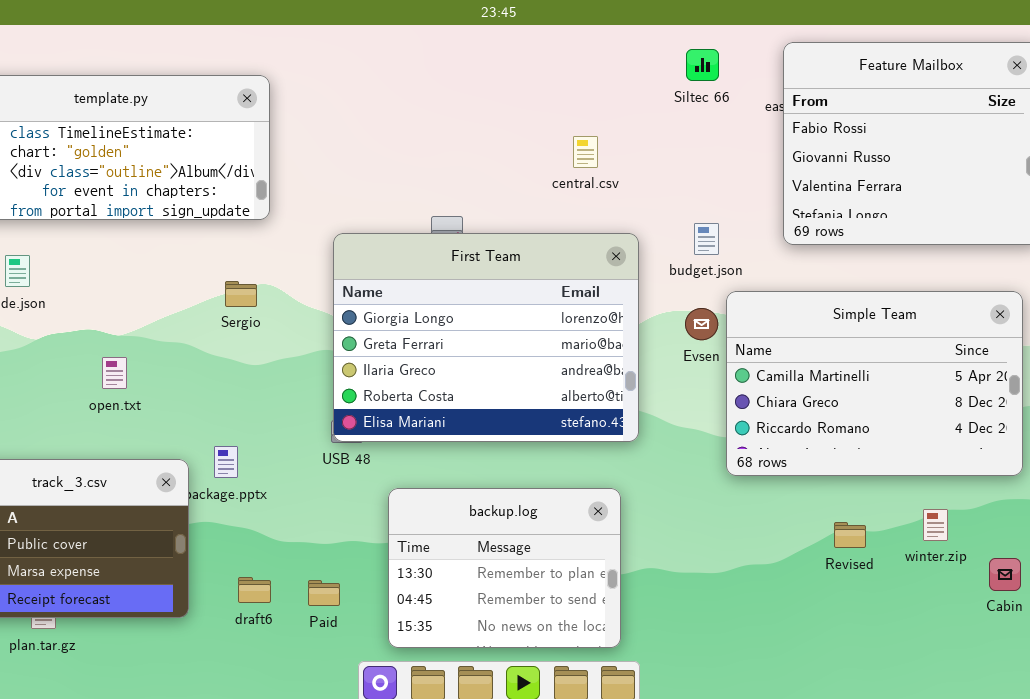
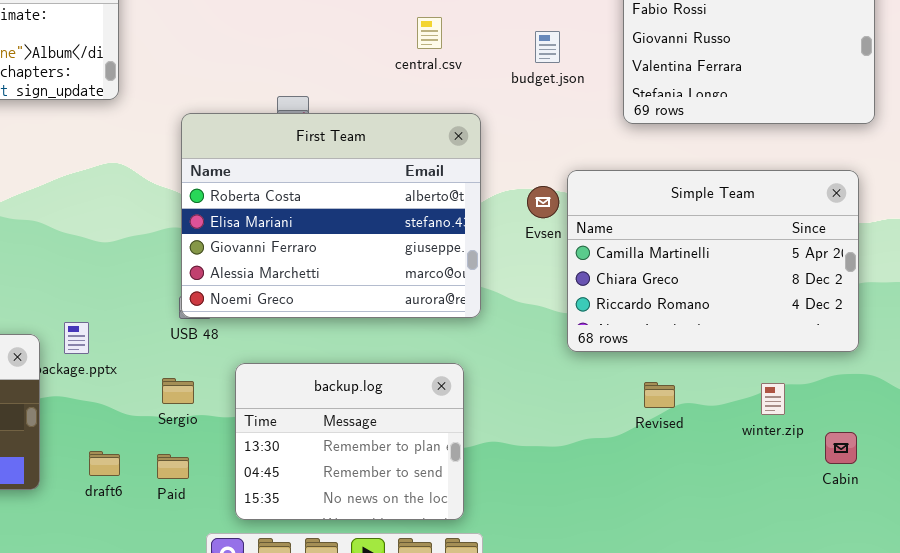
budget.json: [694,223,719,255] -> [535,31,560,63], moved
First Team: [333,233,639,442] -> [181,113,481,318], scrolled down 3 rows
Sergio: [225,281,257,307] -> [162,378,194,404], moved
Revised: [834,522,866,548] -> [644,382,675,408], moved

